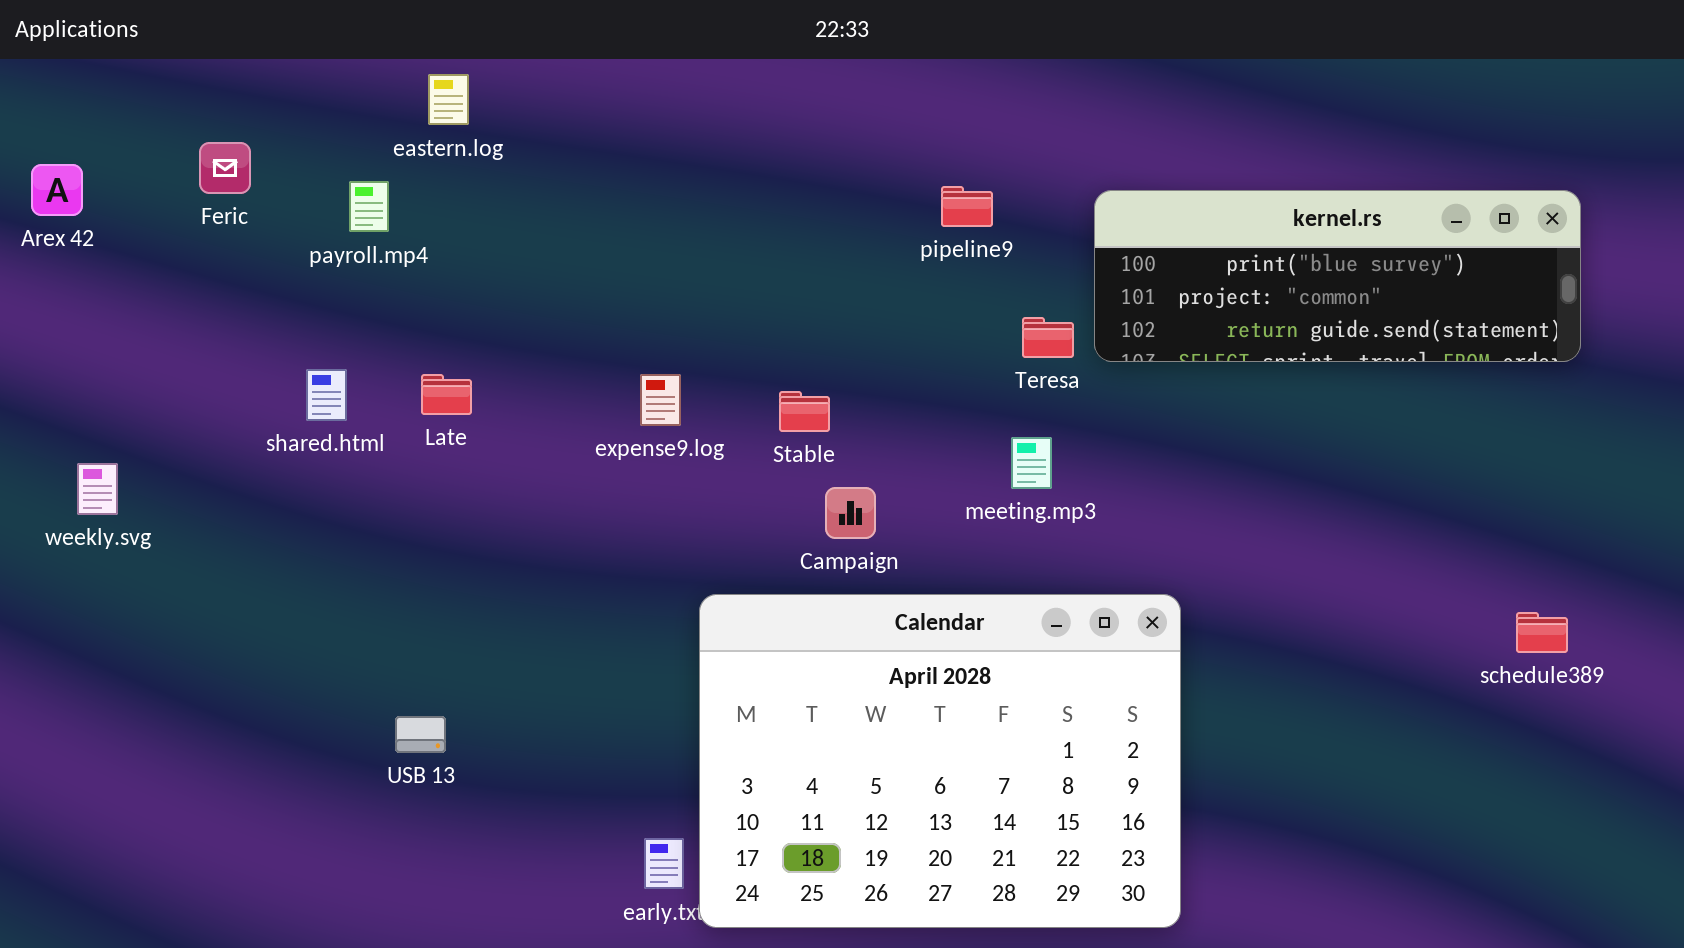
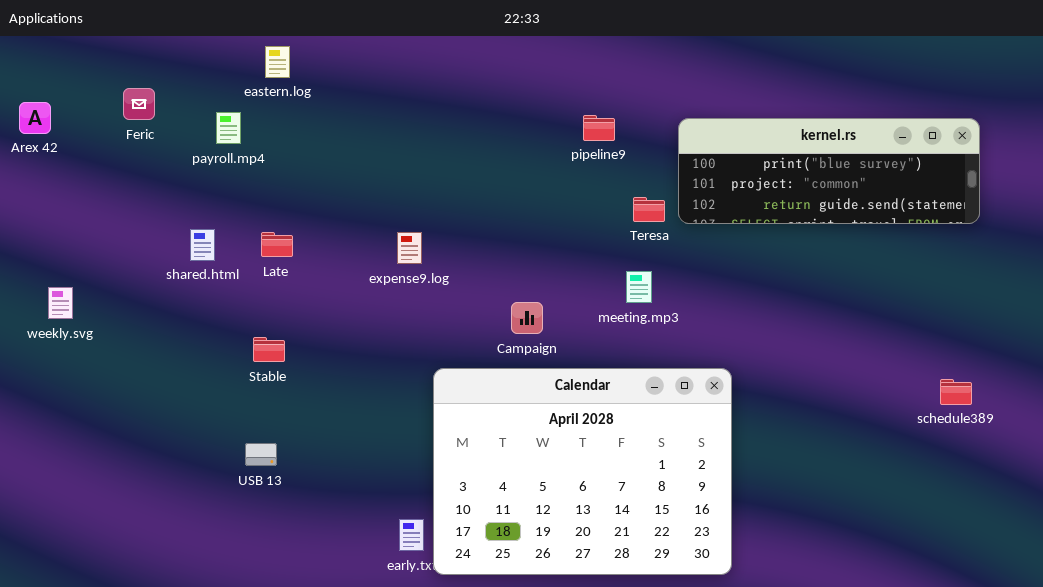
Stable: [779,391,830,432] -> [253,337,285,362], moved

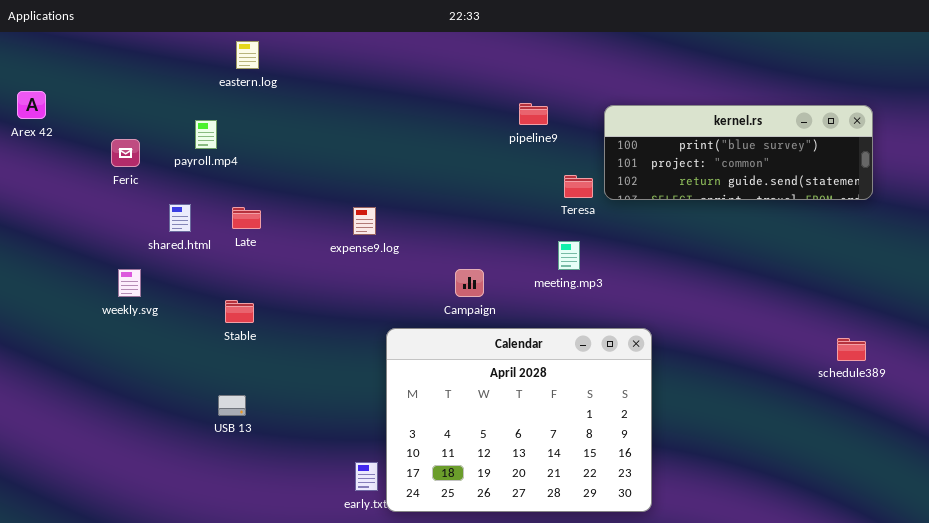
Feric: [123,88,155,120] -> [111,139,140,167], moved
payroll.mp4: [216,112,241,144] -> [195,120,217,149], moved
weekly.svg: [48,287,73,319] -> [118,269,141,297], moved

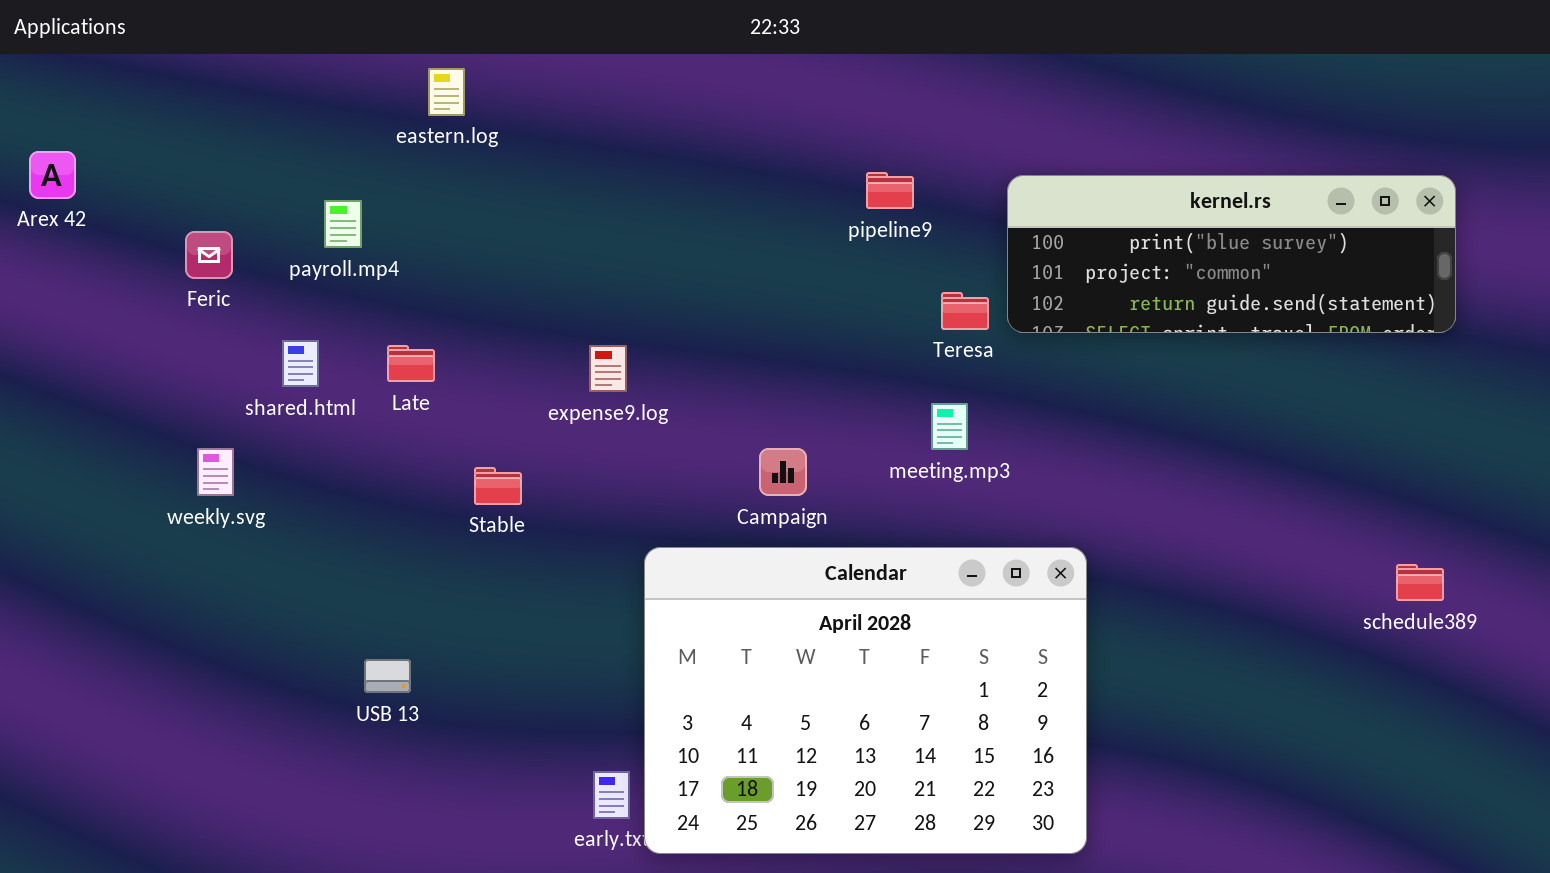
eastern.log: [236,41,259,69] -> [428,68,465,116], moved
Stable: [225,300,254,323] -> [474,467,522,505], moved

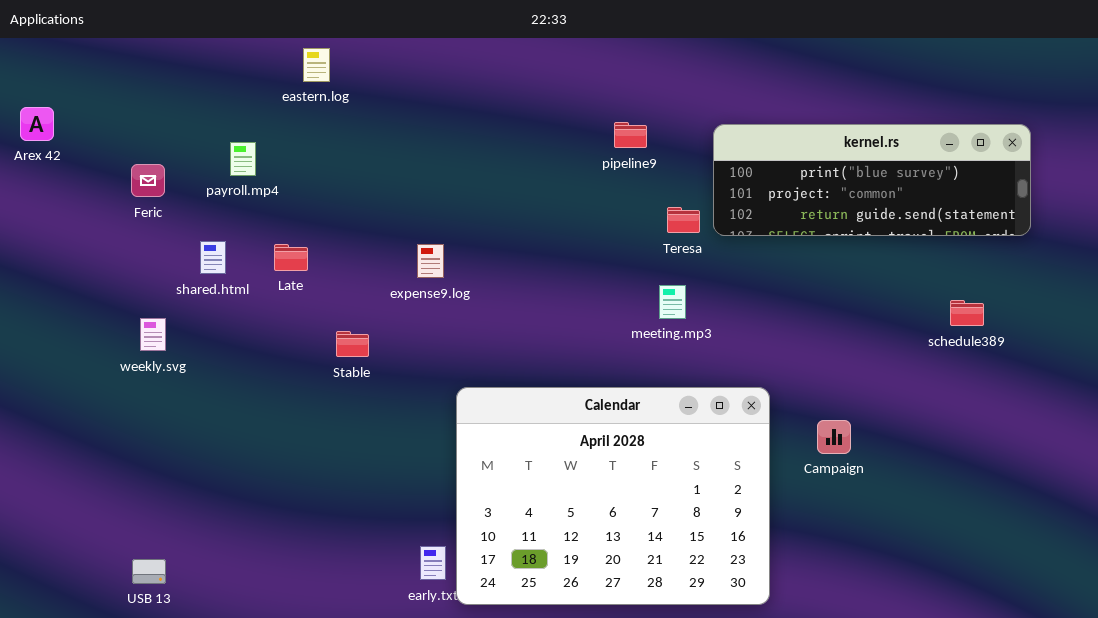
Campaign: [759,448,807,496] -> [817,420,851,454], moved
schedule389: [1396,564,1444,601] -> [950,300,984,326], moved
USB 13: [364,659,411,693] -> [132,559,166,584], moved

